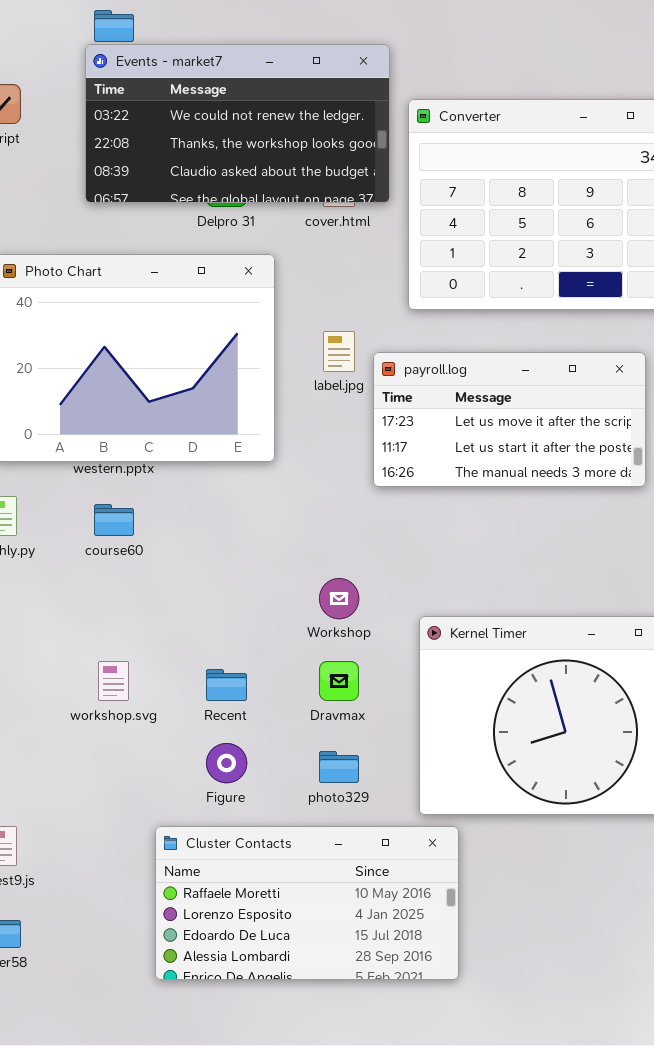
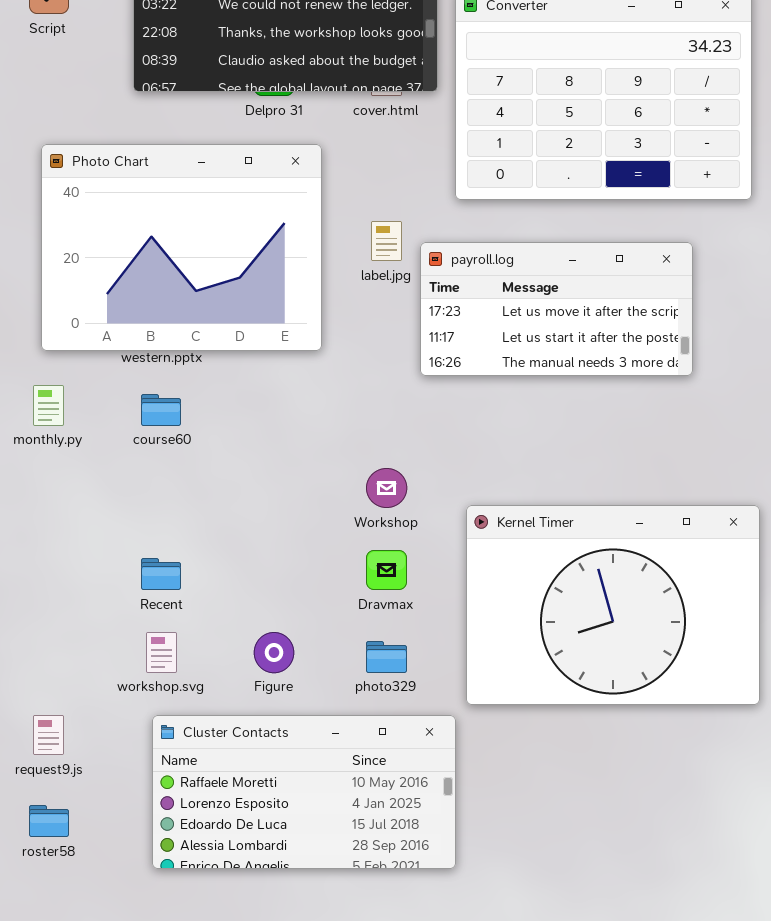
workshop.svg: [98,661,129,701] -> [146,632,177,673], moved
Recent: [206,669,247,701] -> [141,558,181,590], moved
Cluster Contacts: [155,826,459,980] -> [152,715,456,869], moved

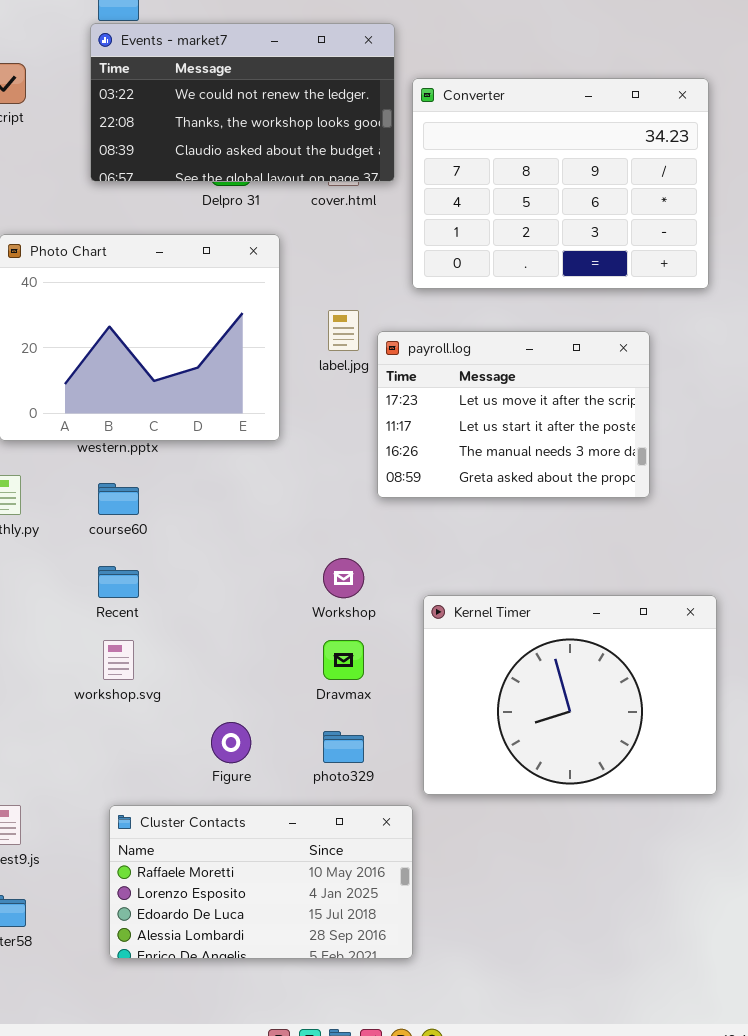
payroll.log: [420,242,693,376] -> [377,331,650,498], resized
Recent: [141,558,181,590] -> [98,566,139,598], moved
workshop.svg: [146,632,177,673] -> [103,640,134,680], moved

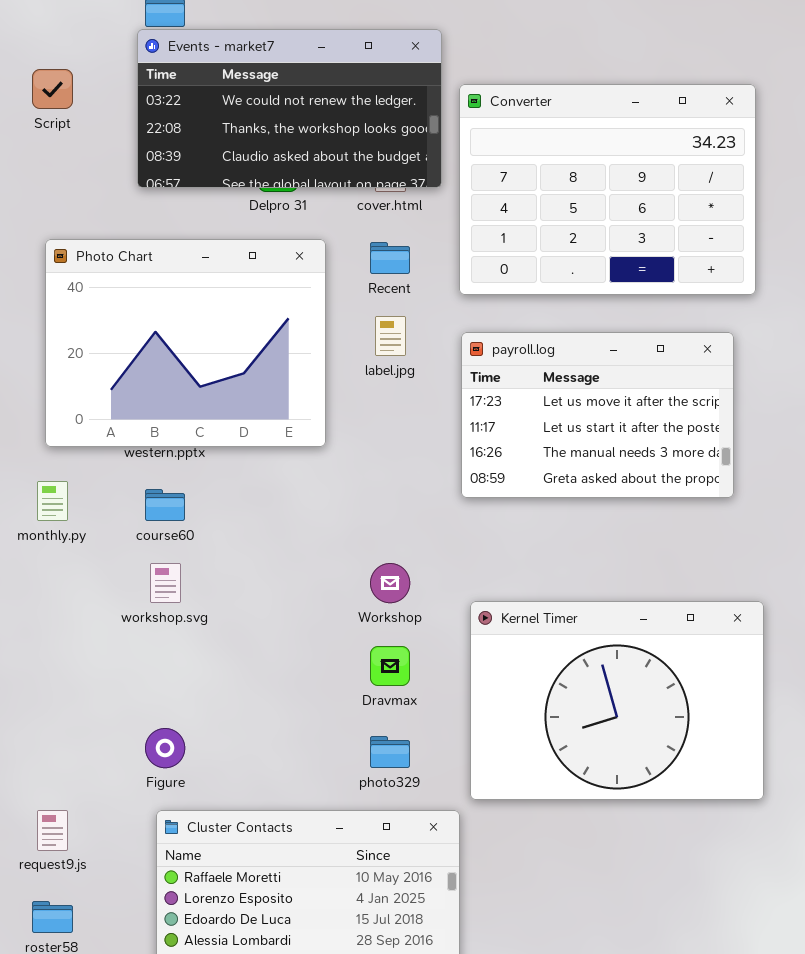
payroll.log: [377,331,650,498] -> [461,332,734,498], moved
Recent: [98,566,139,598] -> [370,242,410,274], moved
workshop.svg: [103,640,134,680] -> [150,563,181,603], moved
Figure: [211,722,251,763] -> [145,728,185,768], moved

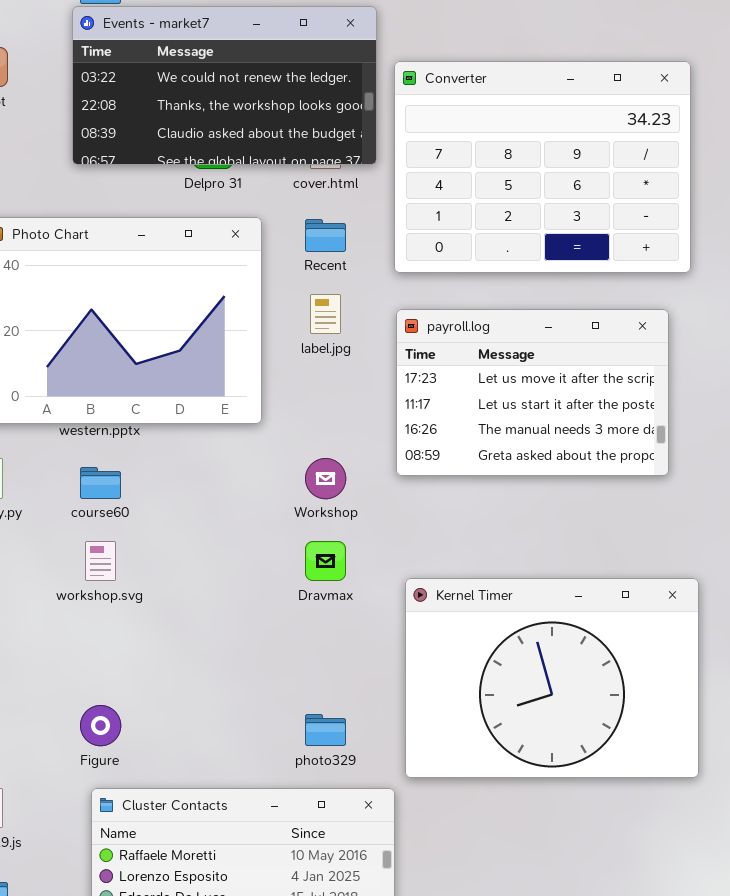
Workshop: [370,563,410,603] -> [305,458,346,499], moved
Dravmax: [370,646,410,686] -> [305,541,346,581], moved

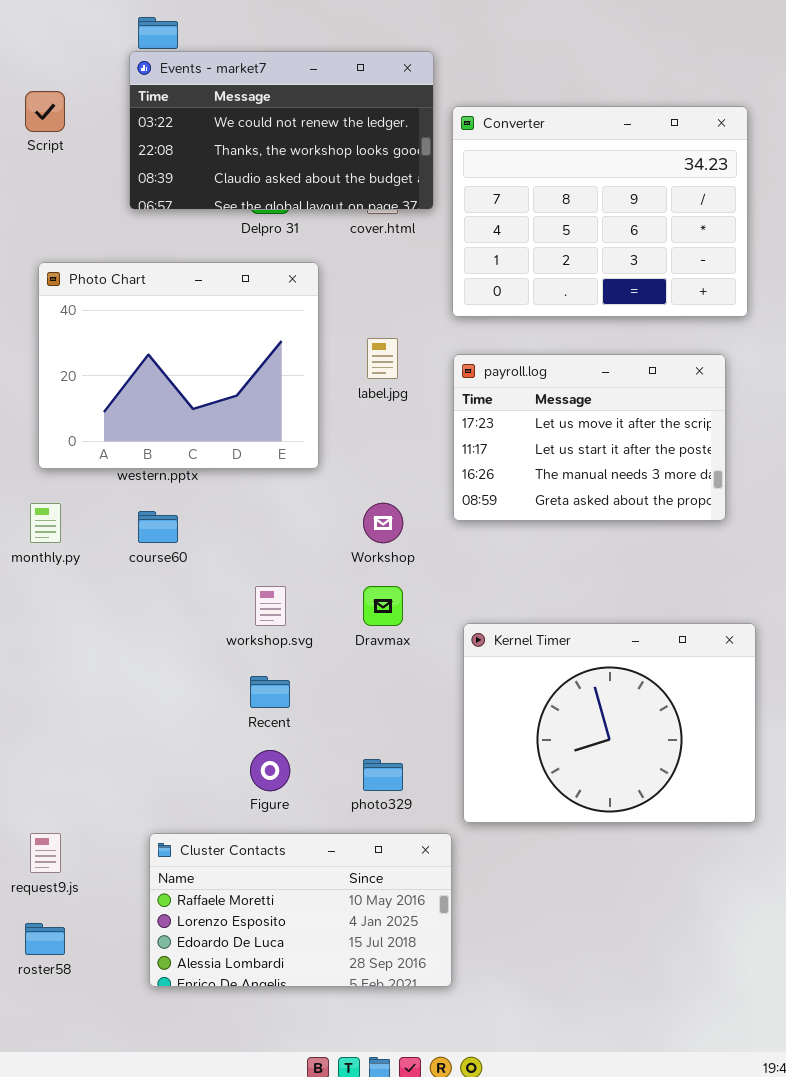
Recent: [305,219,346,252] -> [250,676,290,708], moved
workshop.svg: [85,541,116,581] -> [255,586,286,626], moved
Figure: [80,705,121,746] -> [250,750,290,791], moved

